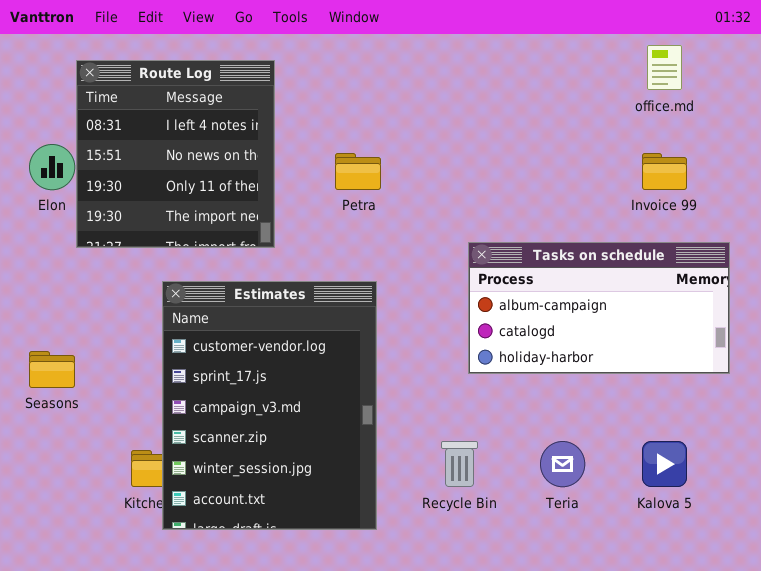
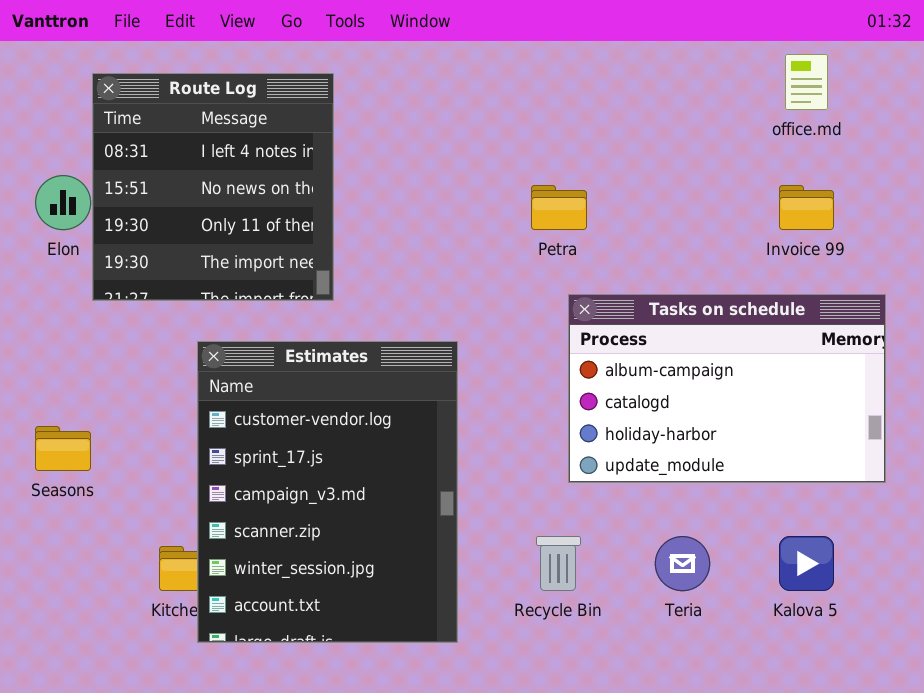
Petra: [335,153,381,190] -> [531,185,587,230], moved
Tasks on schedule: [468,242,730,374] -> [568,294,886,483], resized

